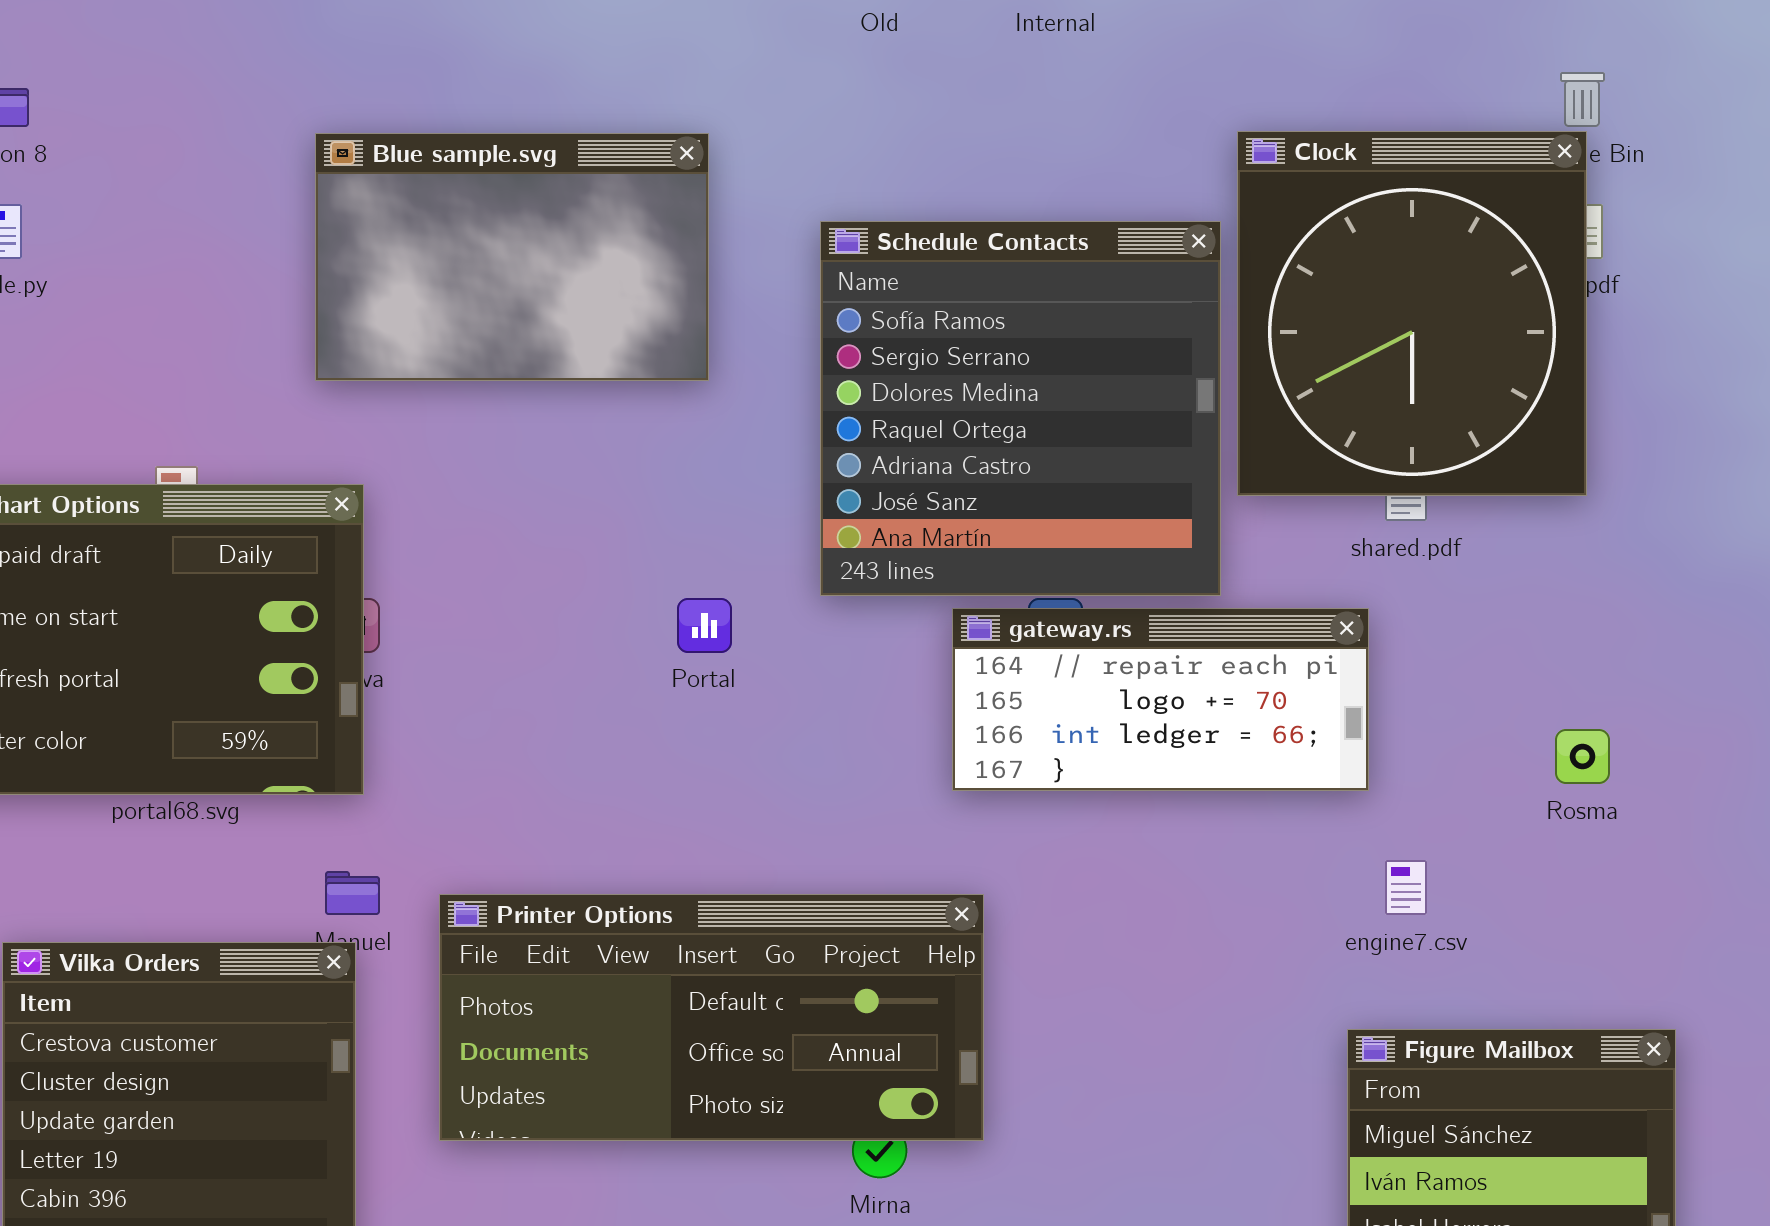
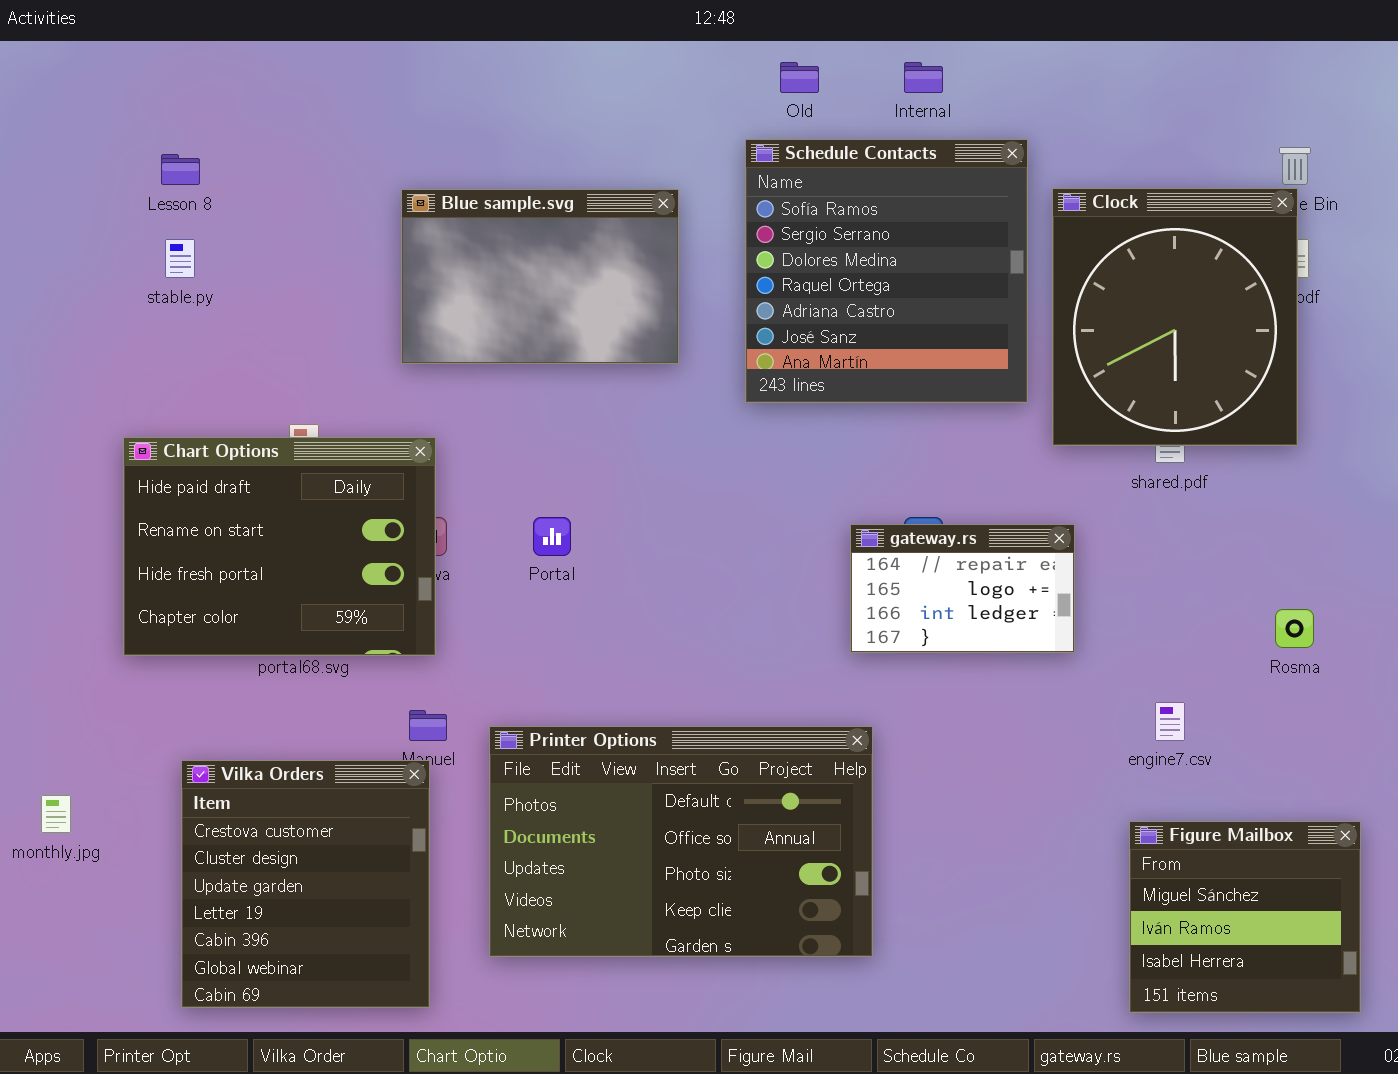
Schedule Contacts: [820,221,1221,596] -> [745,139,1028,403], moved
Portal: [677,598,732,653] -> [533,517,571,556], moved
gateway.rs: [952,608,1369,791] -> [850,524,1075,653], resized
Printer Options: [439,894,984,1141] -> [489,726,873,957], resized

